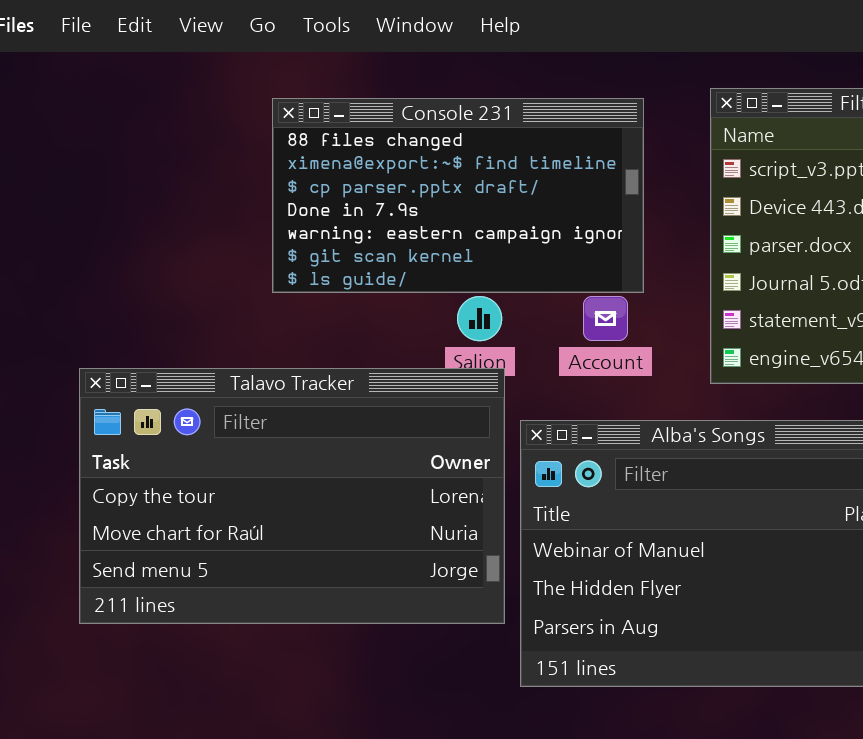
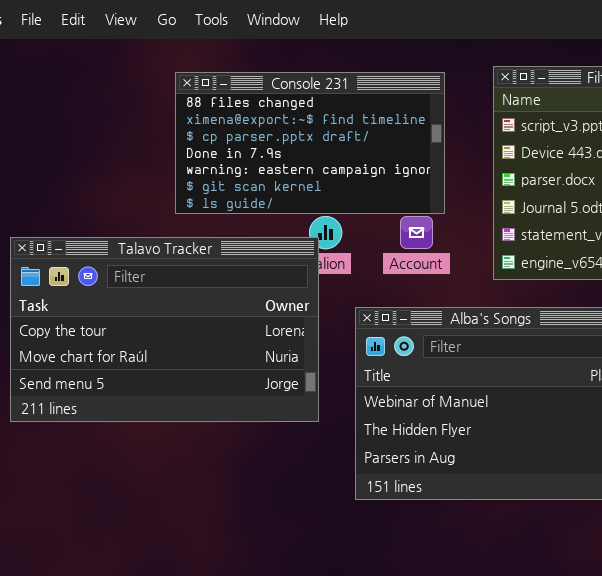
Talavo Tracker: [79,368,505,624] -> [10,237,319,422], moved

